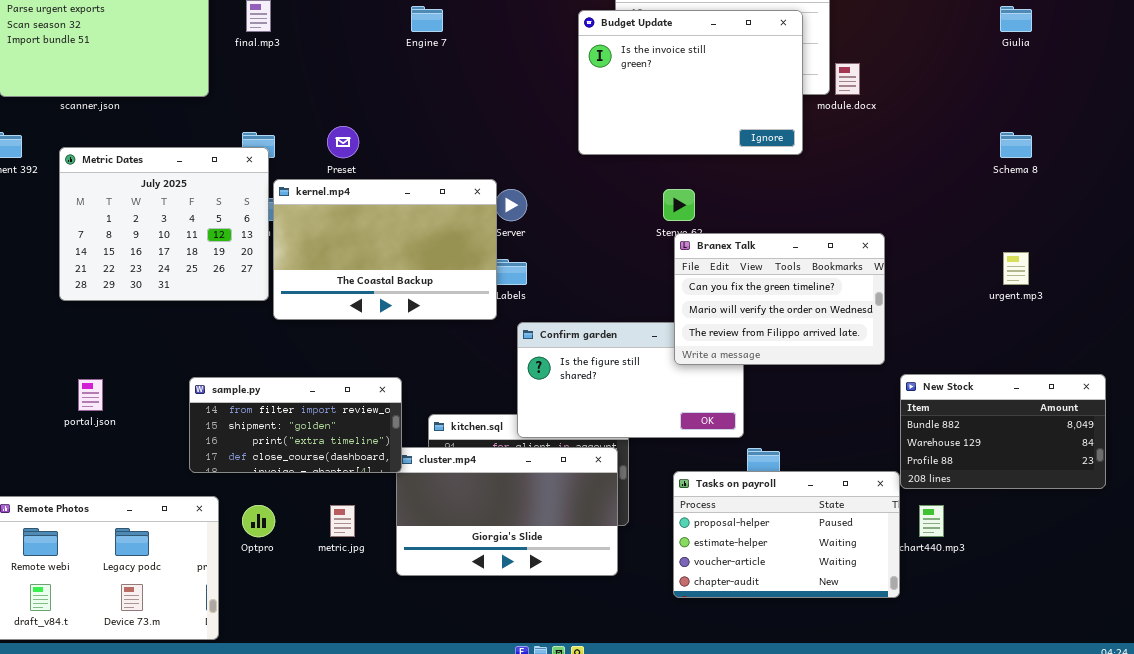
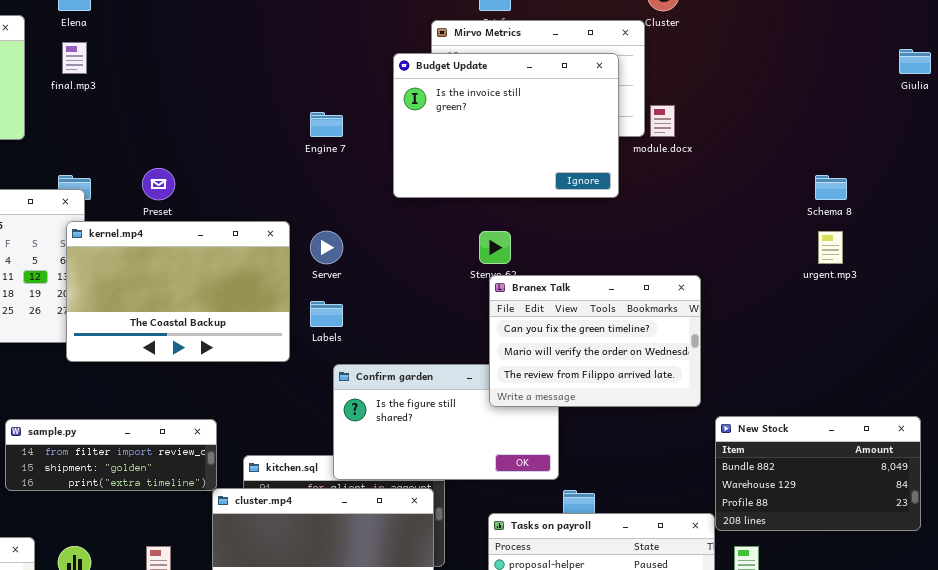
Engine 7: [411,6,443,32] -> [310,112,343,137], moved
Giulia: [1000,6,1032,32] -> [899,49,931,74], moved
kernel.mp4: [273,179,497,320] -> [66,221,290,362], moved
urgent.mp3: [1003,252,1029,285] -> [818,231,843,264], moved
sample.py: [189,377,402,473] -> [5,419,217,491], resized

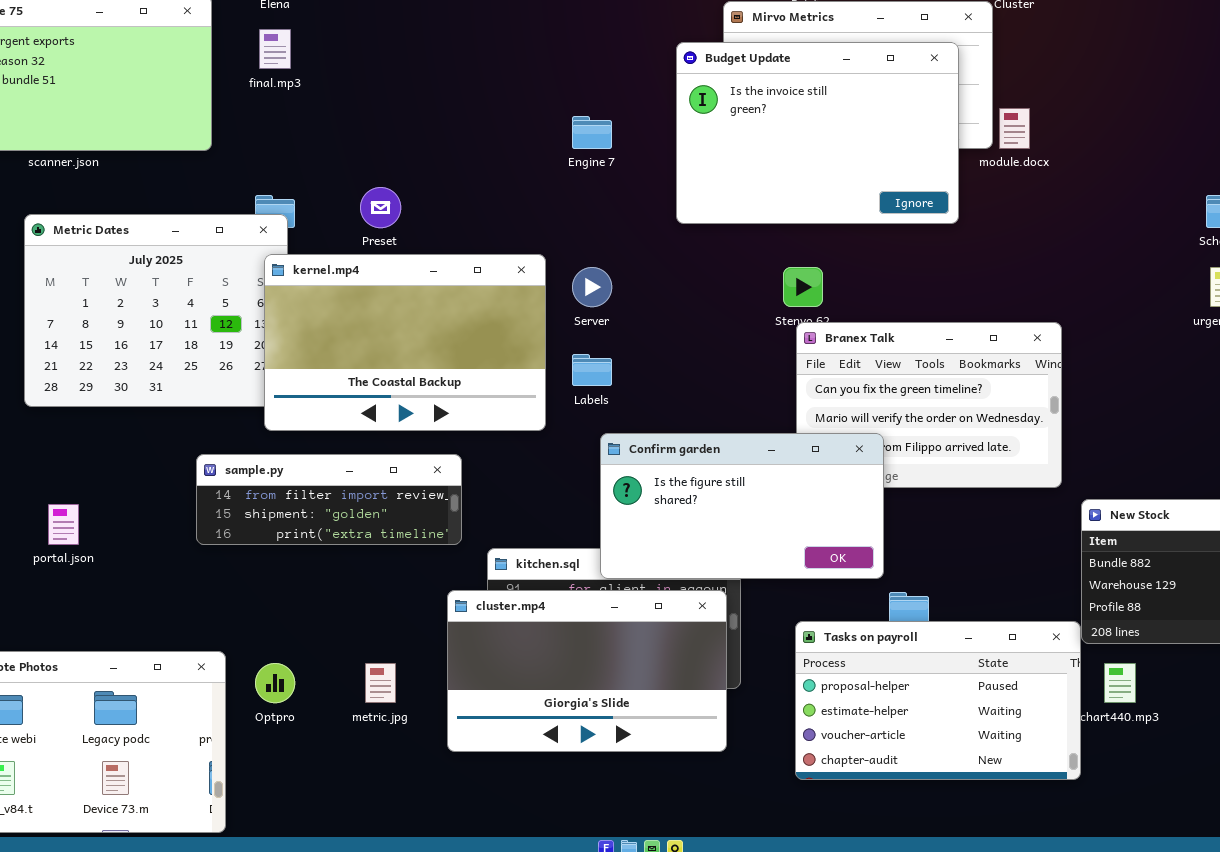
Confirm garden: [333,364,559,480] -> [600,433,884,579], raised
sample.py: [5,419,217,491] -> [196,454,462,545], moved

